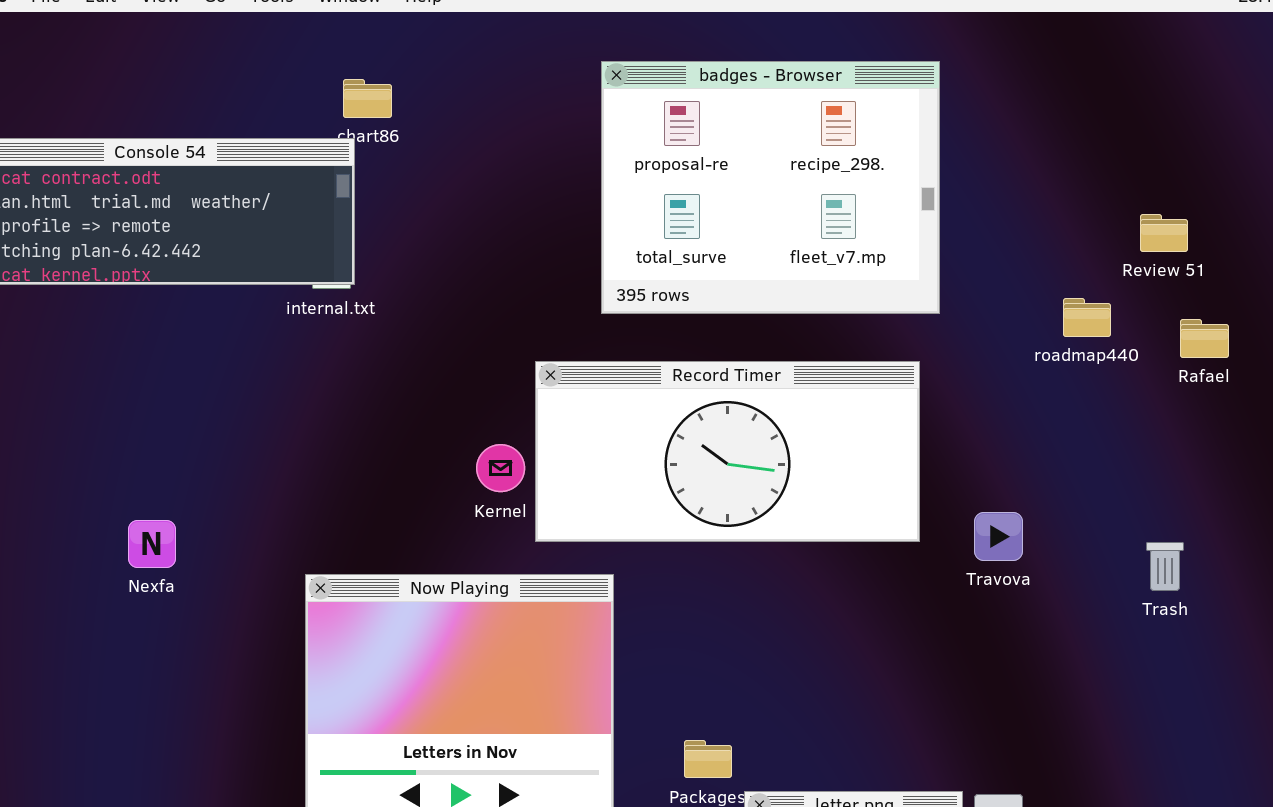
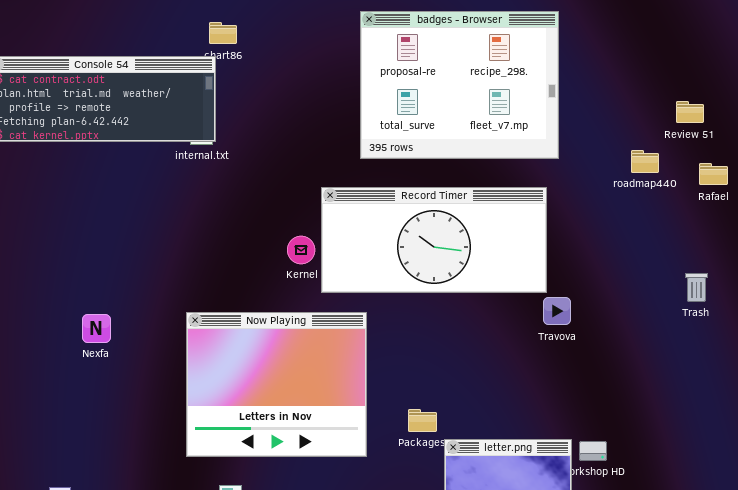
Travova: [974,512,1023,561] -> [543,297,571,325], moved
Nexfa: [128,520,176,568] -> [82,314,111,343], moved
Trash: [1146,542,1184,591] -> [685,273,708,302], moved

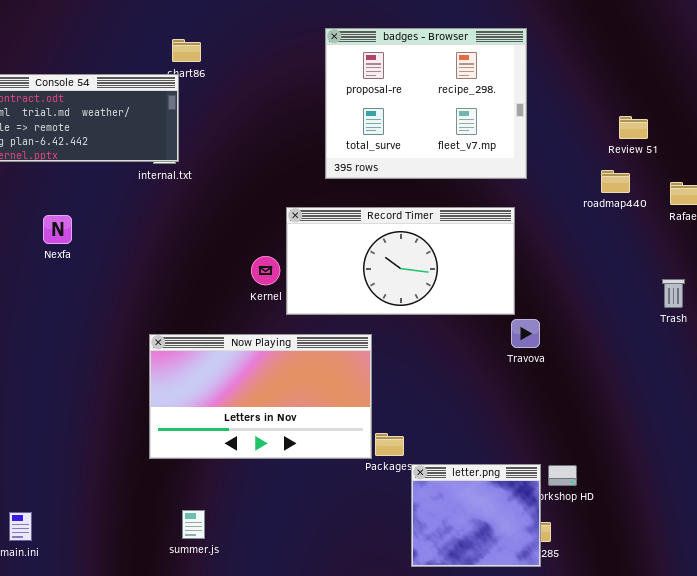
Review 51: [676,101,704,123] -> [619,116,648,139], moved
Trash: [685,273,708,302] -> [662,279,685,308], moved
Now Playing: [186,312,367,457] -> [149,334,372,459], resized
Nexfa: [82,314,111,343] -> [43,215,72,244], moved

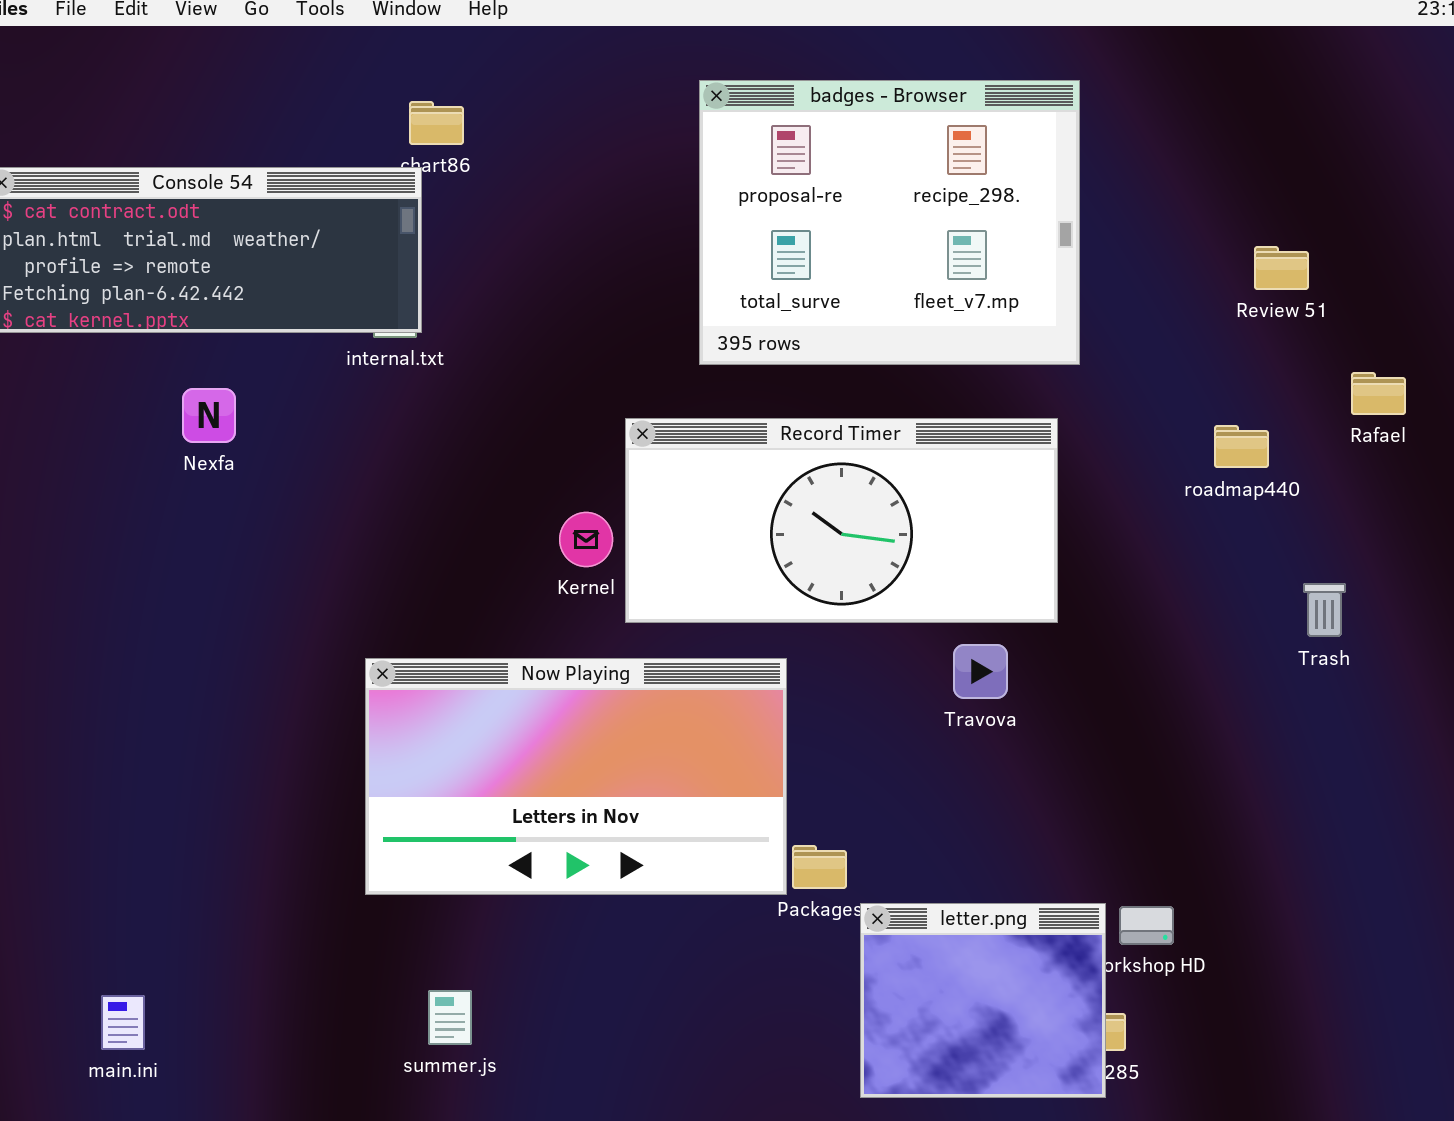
roadmap440: [601,170,630,193] -> [1214,425,1269,468], moved
Nexfa: [43,215,72,244] -> [182,388,236,443], moved
Trash: [662,279,685,308] -> [1303,583,1346,637], moved
Travova: [511,319,540,348] -> [953,644,1008,699], moved

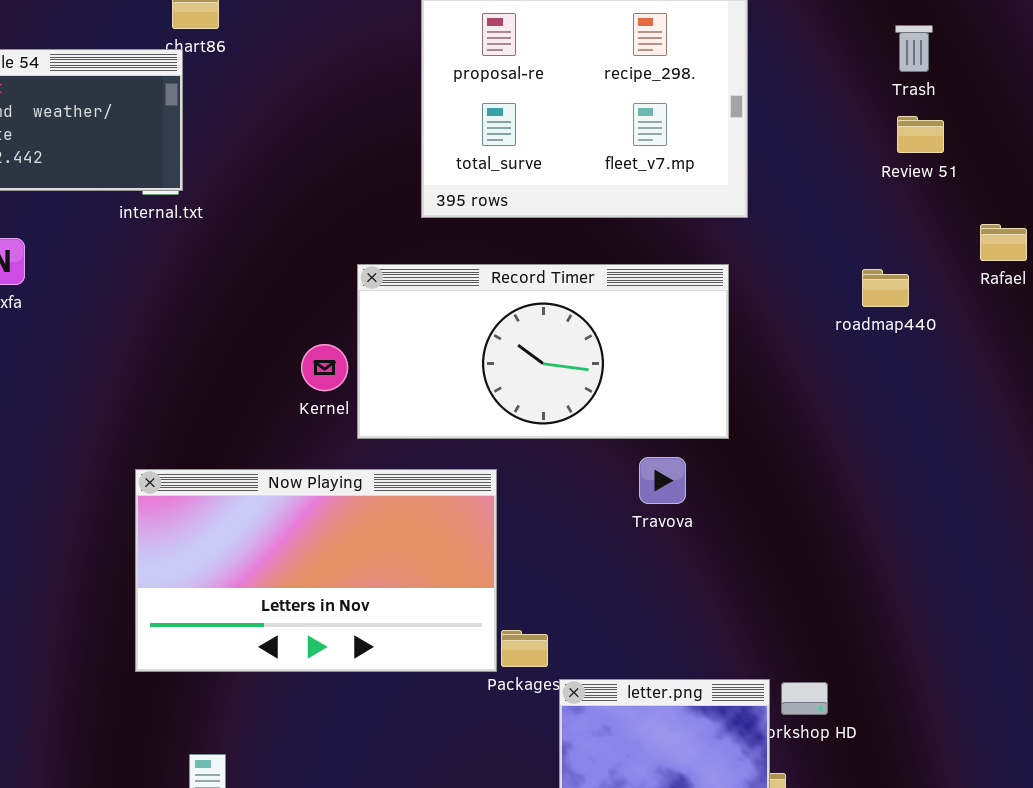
Trash: [1303,583,1346,637] -> [895,25,933,72], moved

